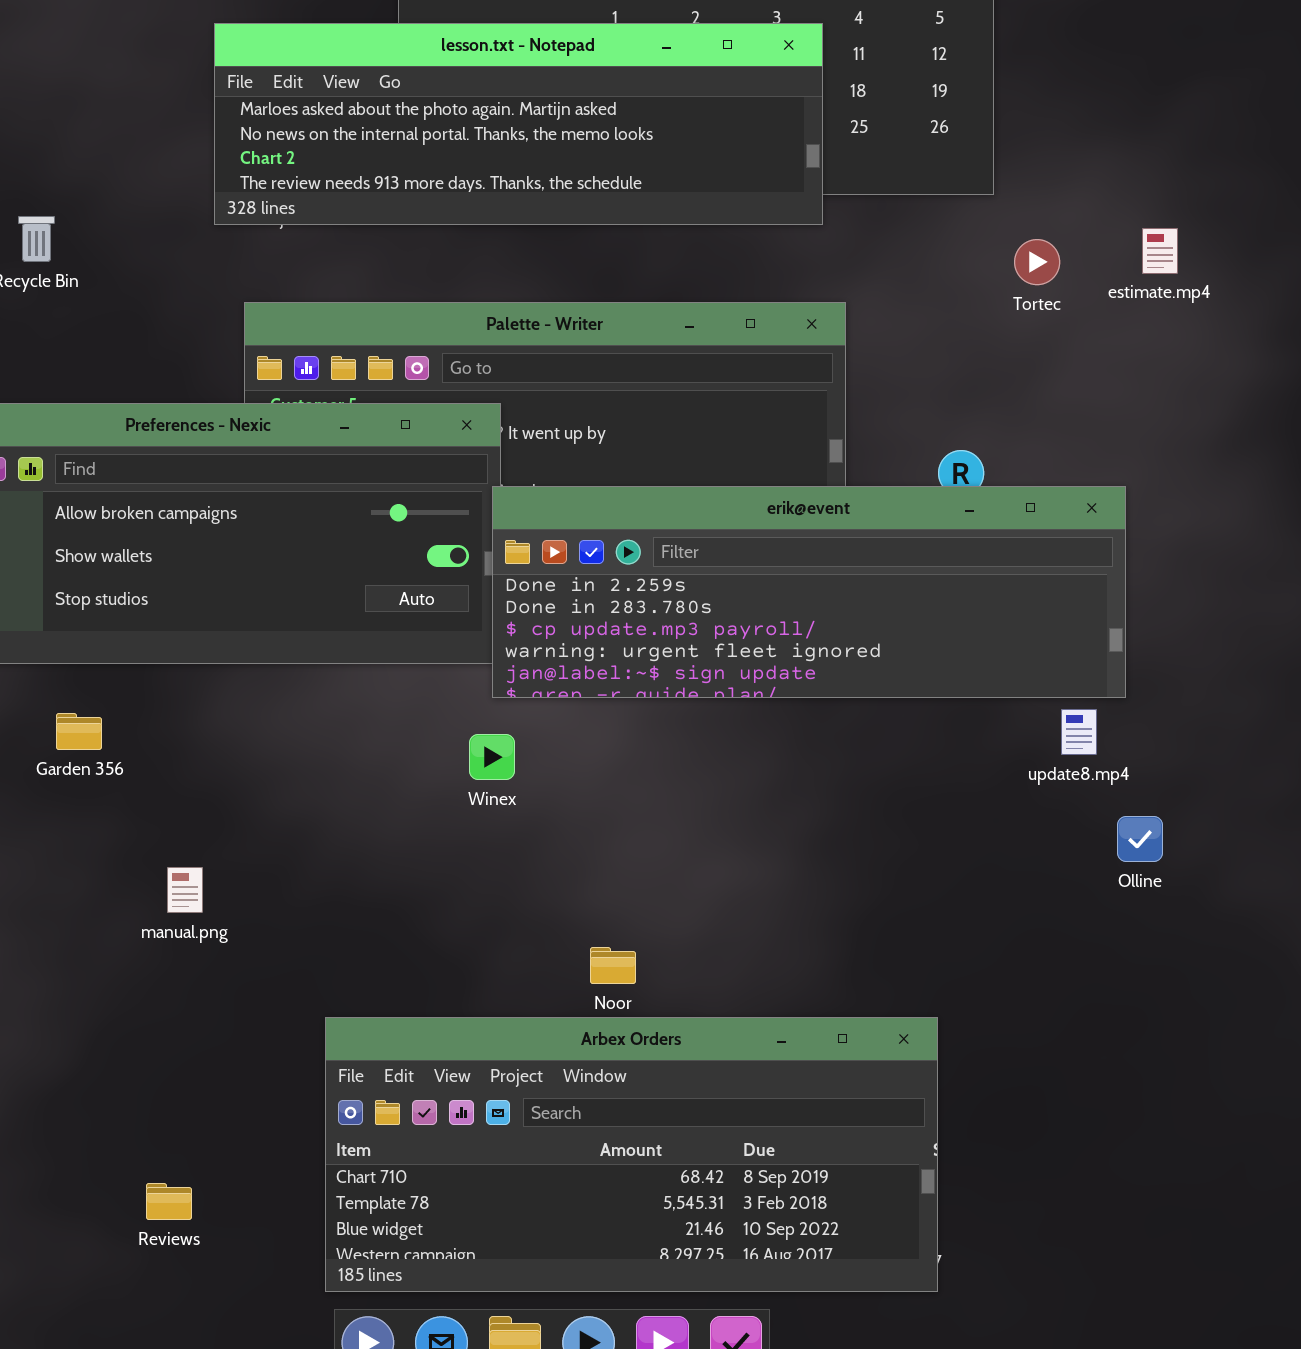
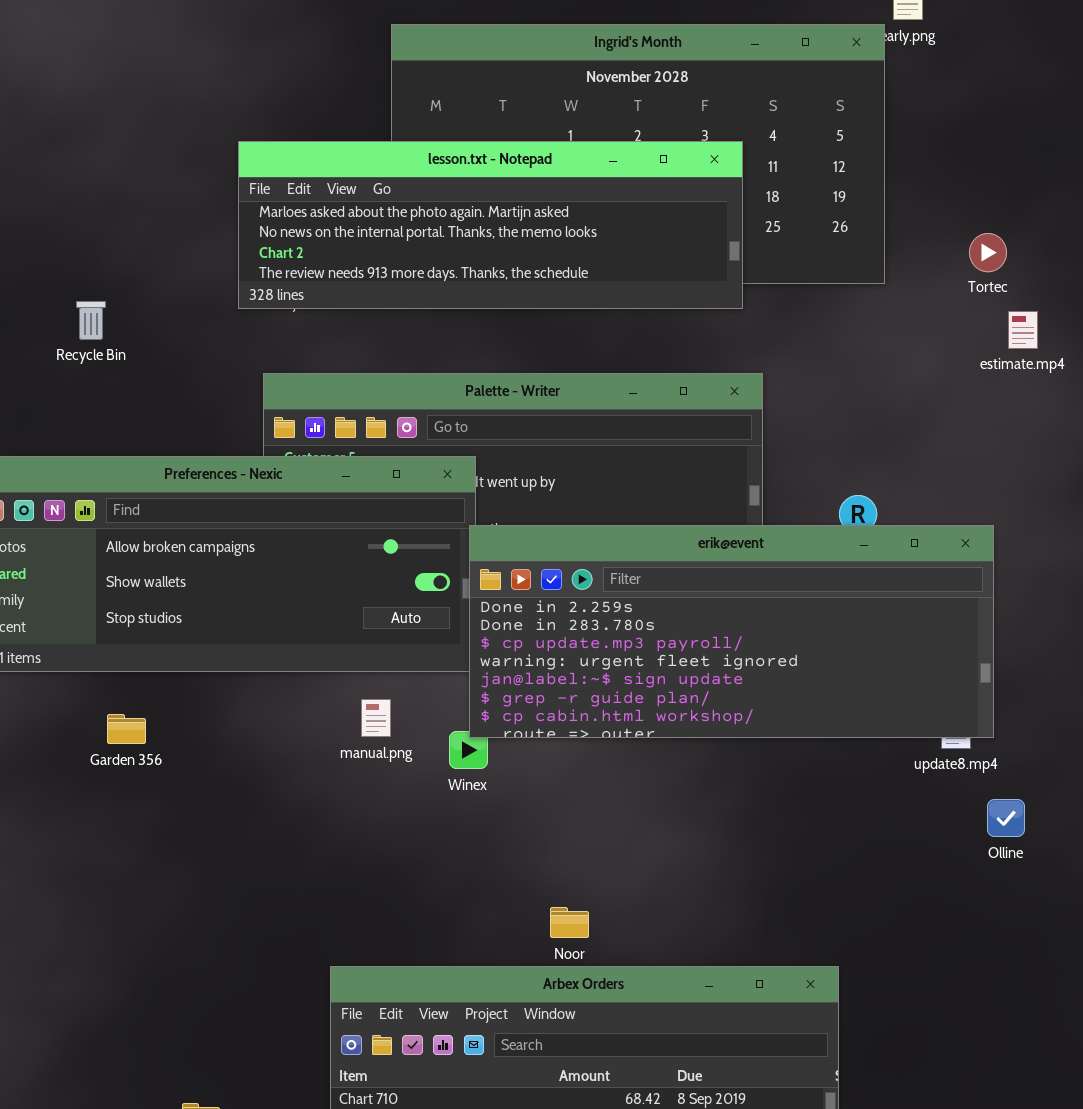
Tortec: [1014,239,1060,285] -> [969,233,1007,272], moved
erik@event: [492,486,1126,698] -> [469,525,994,738], resized
manual.png: [167,867,203,913] -> [361,699,391,737], moved

